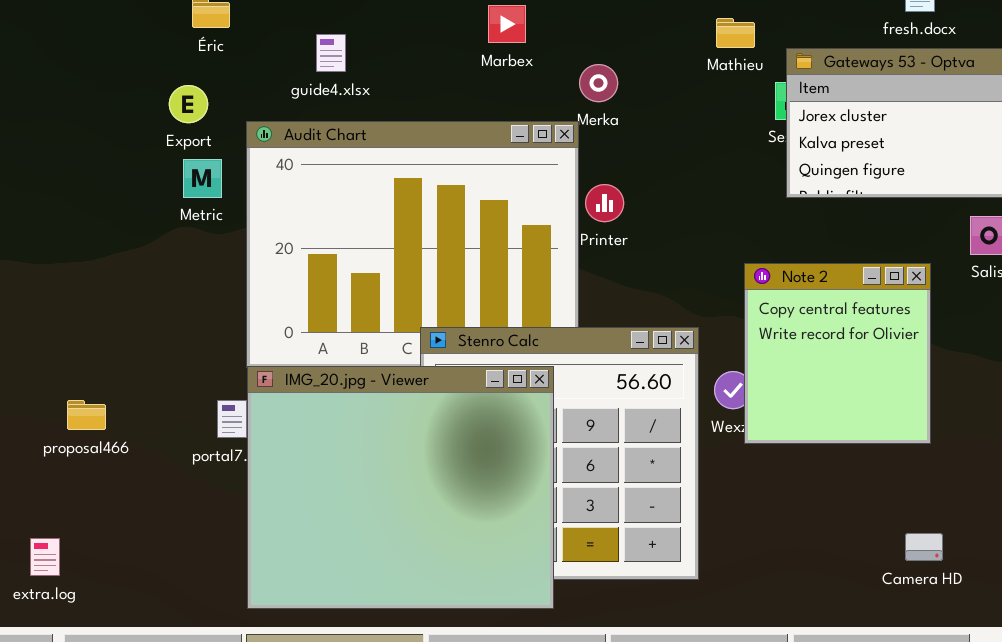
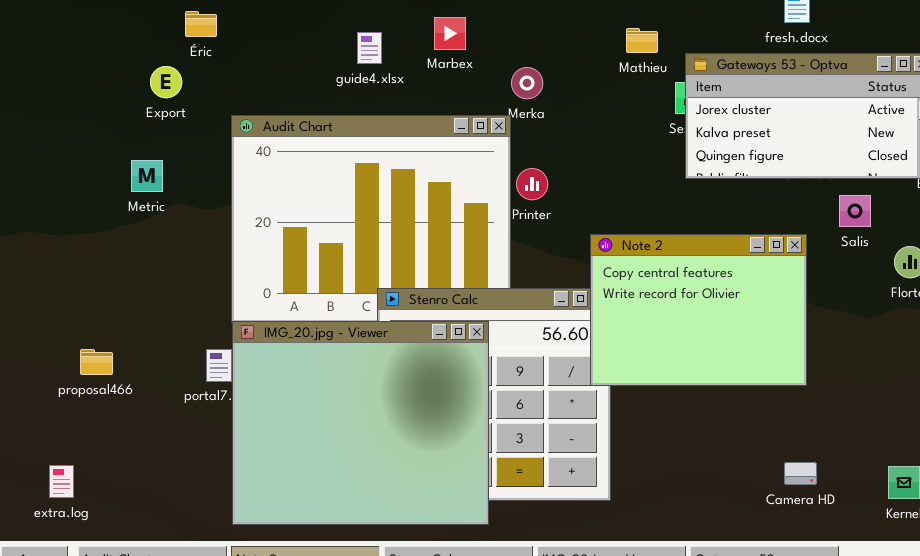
guide4.xlsx: [316,34,346,72] -> [357,32,382,64], moved
Export: [169,85,208,123] -> [150,66,182,98], moved
Metric: [183,159,222,198] -> [131,160,163,192], moved
Note 2: [744,263,931,444] -> [590,234,807,386], resized

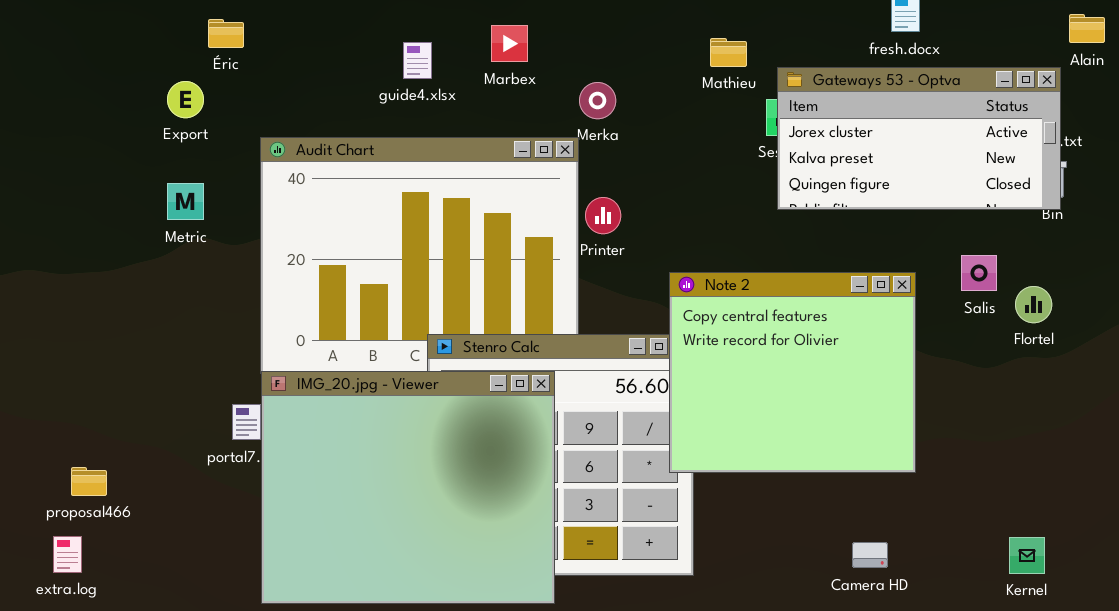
Metric: [131,160,163,192] -> [167,183,204,220], moved
Salis: [839,195,871,227] -> [961,255,997,291], moved
Note 2: [590,234,807,386] -> [669,272,916,473], resized
proposal466: [80,349,113,375] -> [71,467,107,496], moved
Camera HD: [784,462,817,485] -> [852,542,888,568], moved

